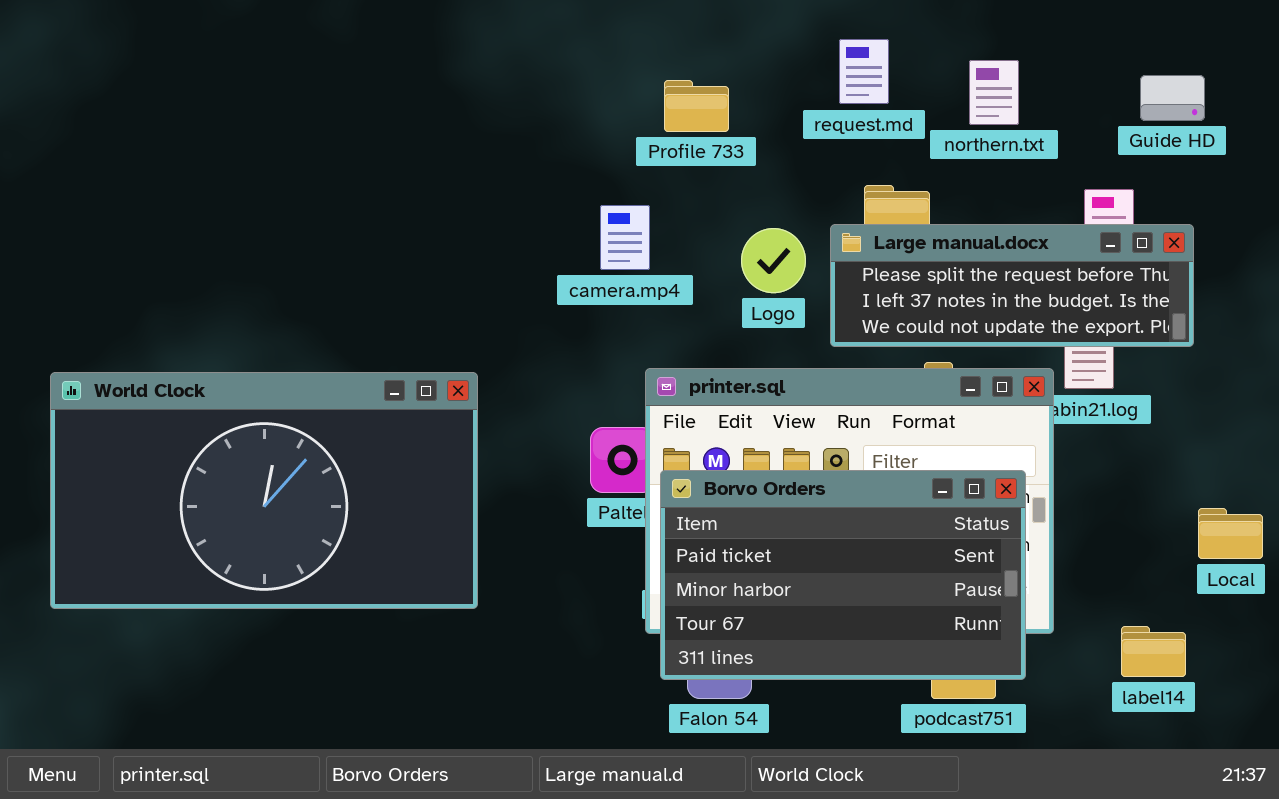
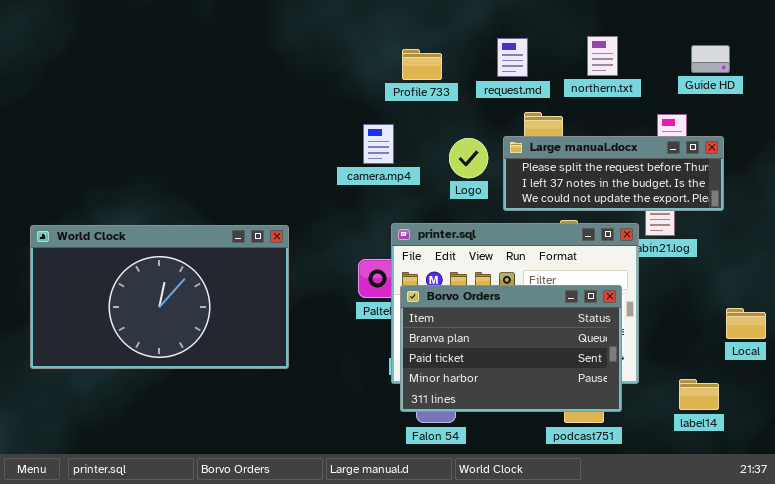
request.md: [839,39,889,104] -> [497,38,528,77], moved
Borvo Orders: [660,470,1026,680] -> [400,285,622,412], scrolled up 1 row

